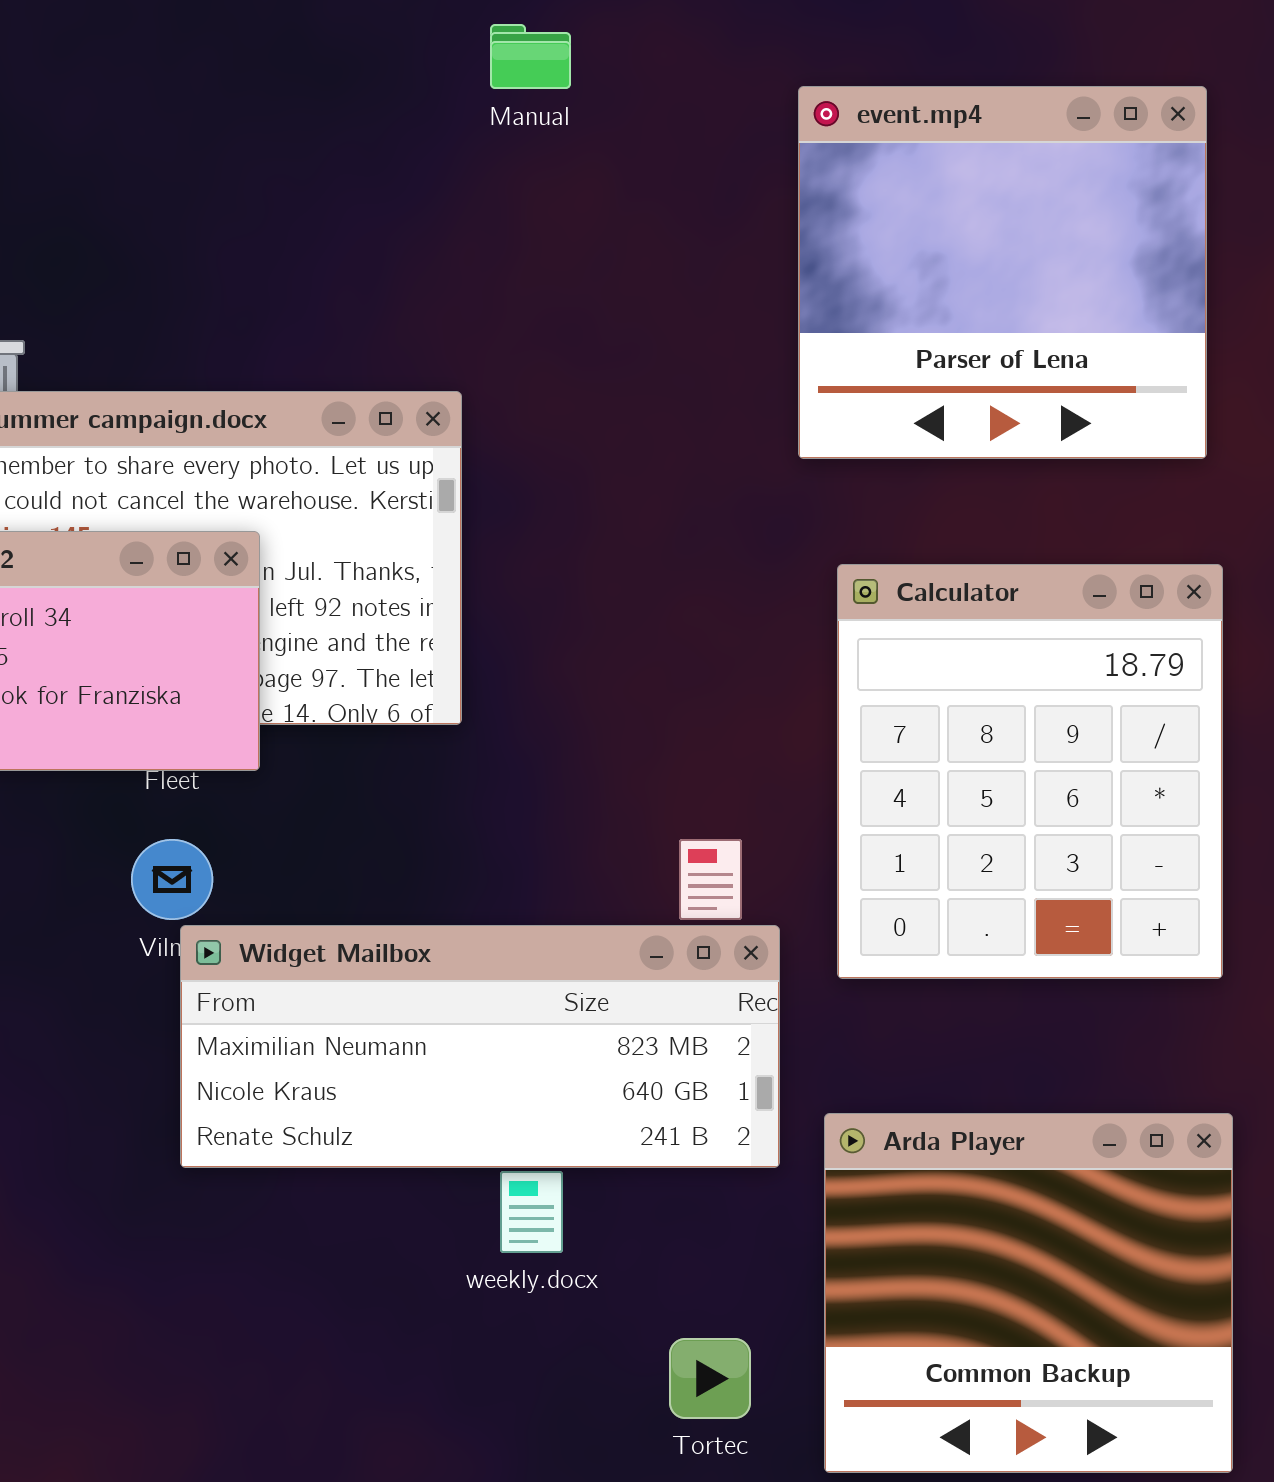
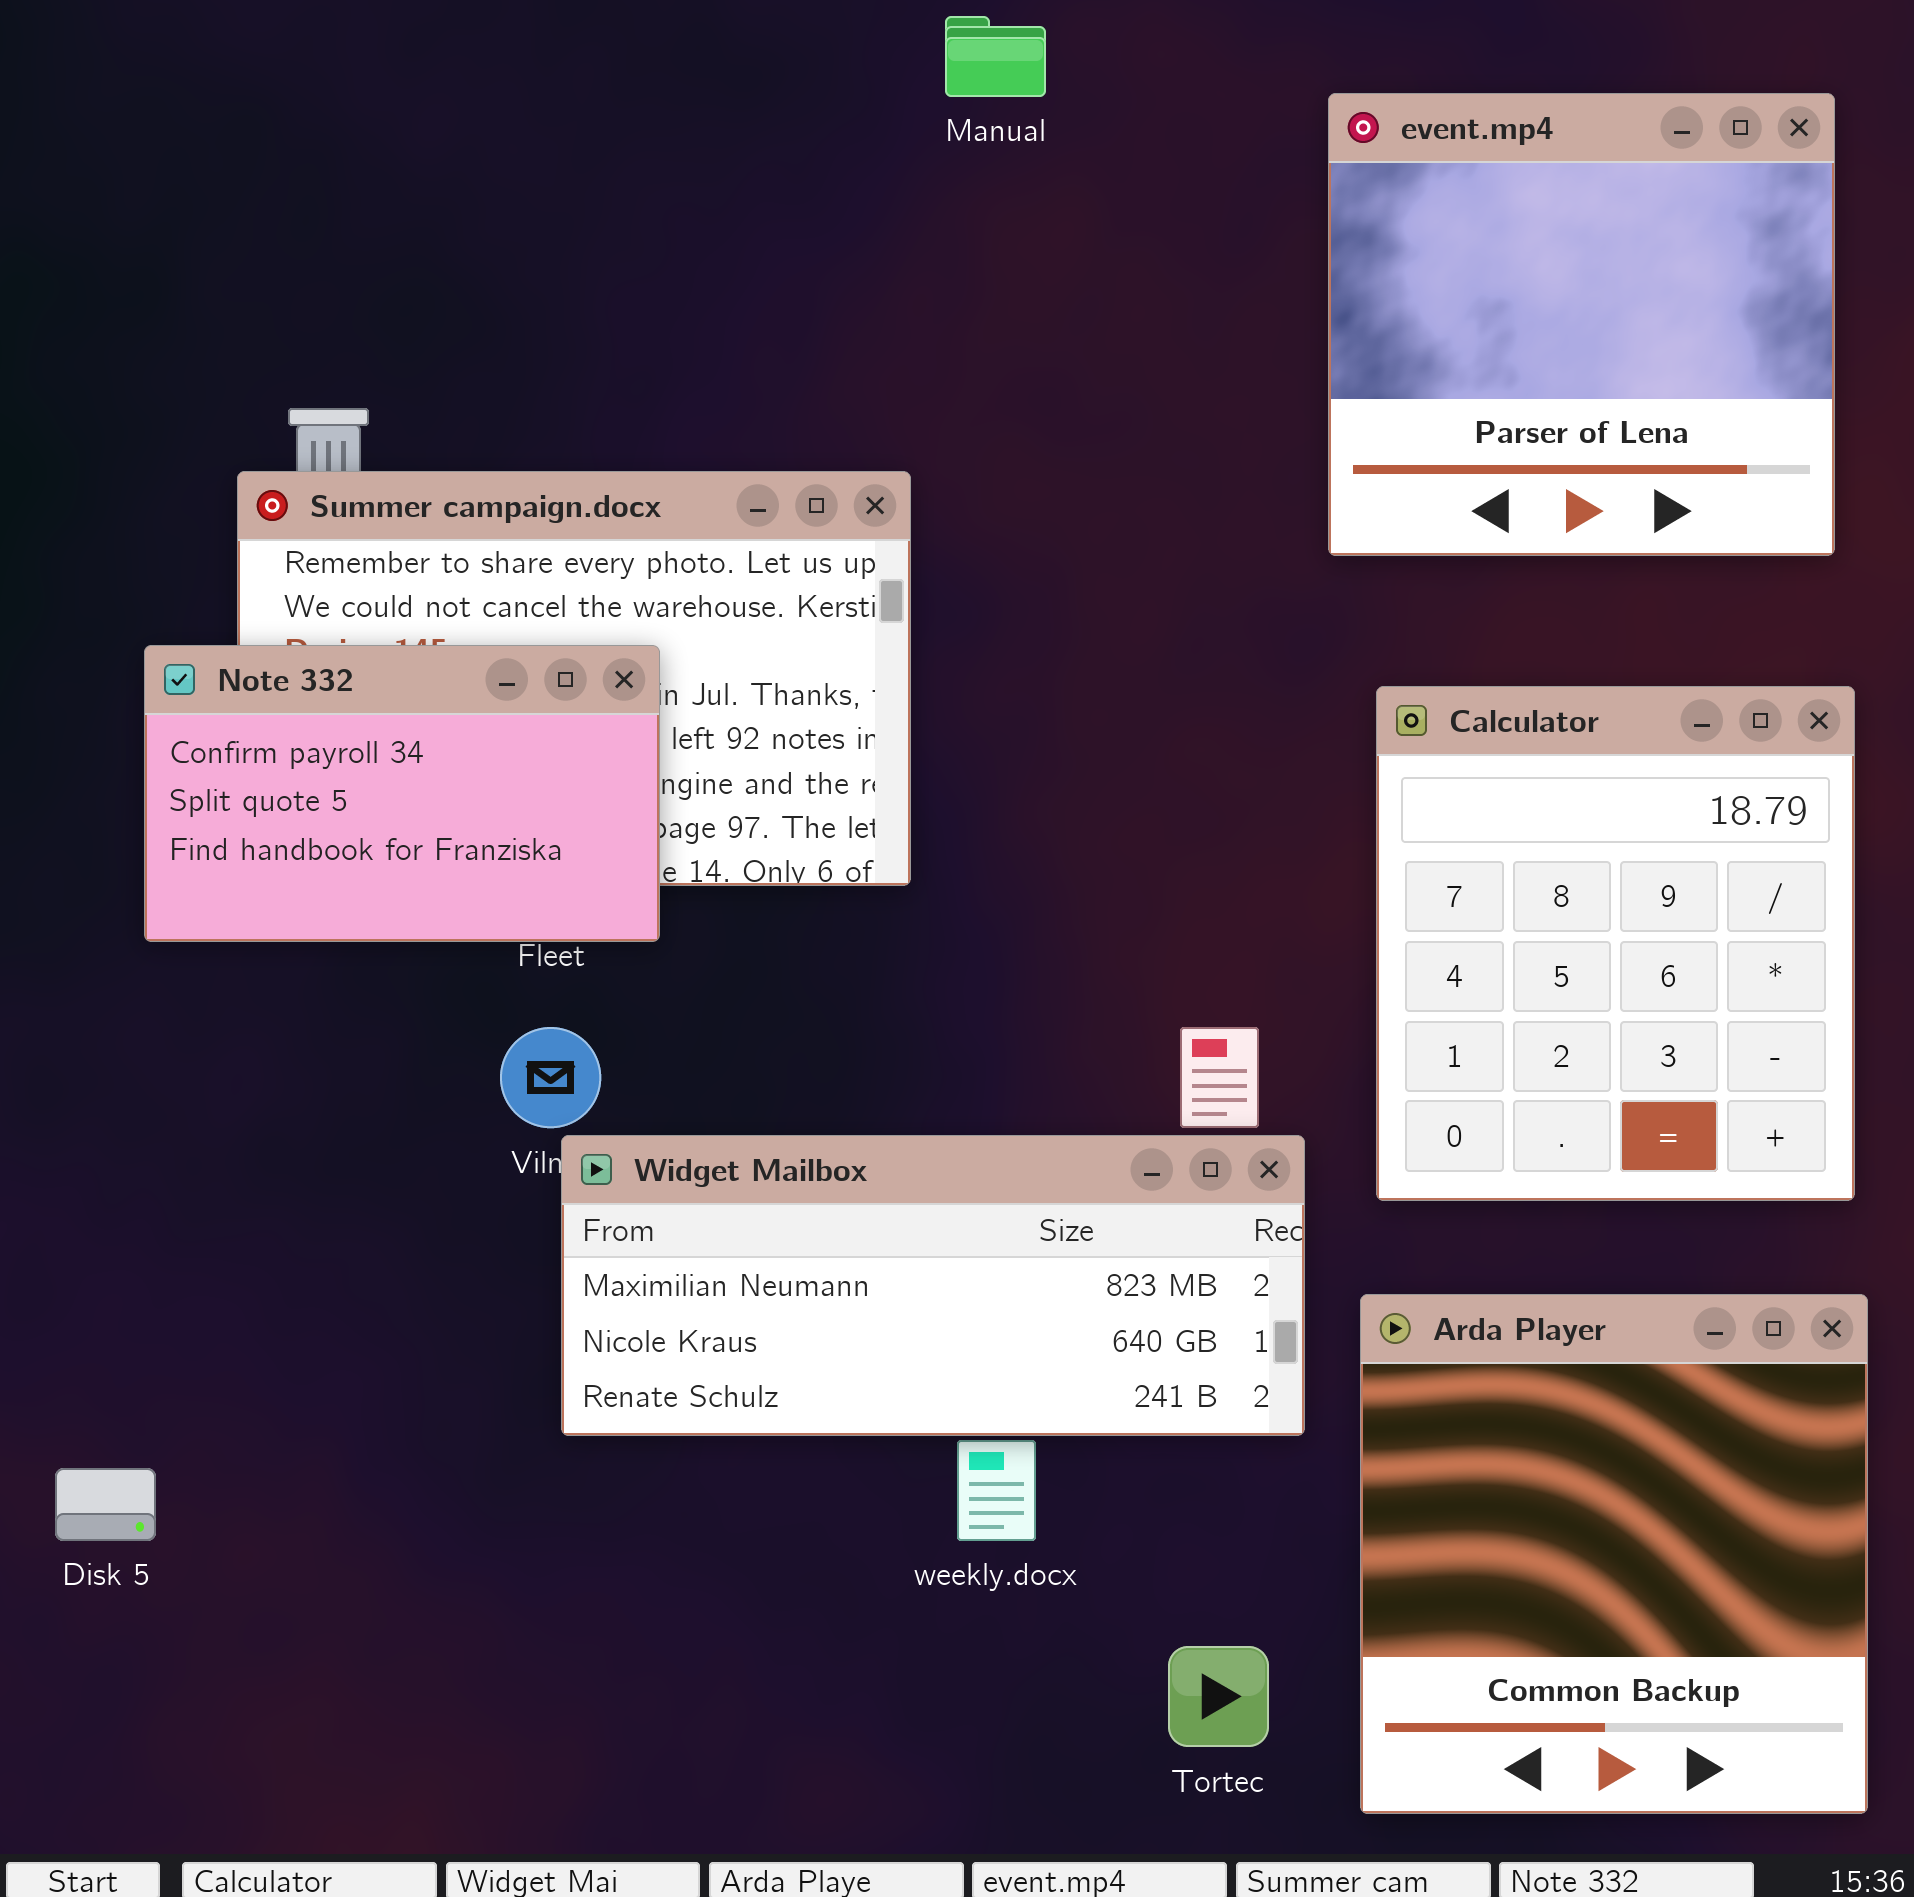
Arda Player: [824,1113,1233,1473] -> [1360,1294,1868,1814], resized

